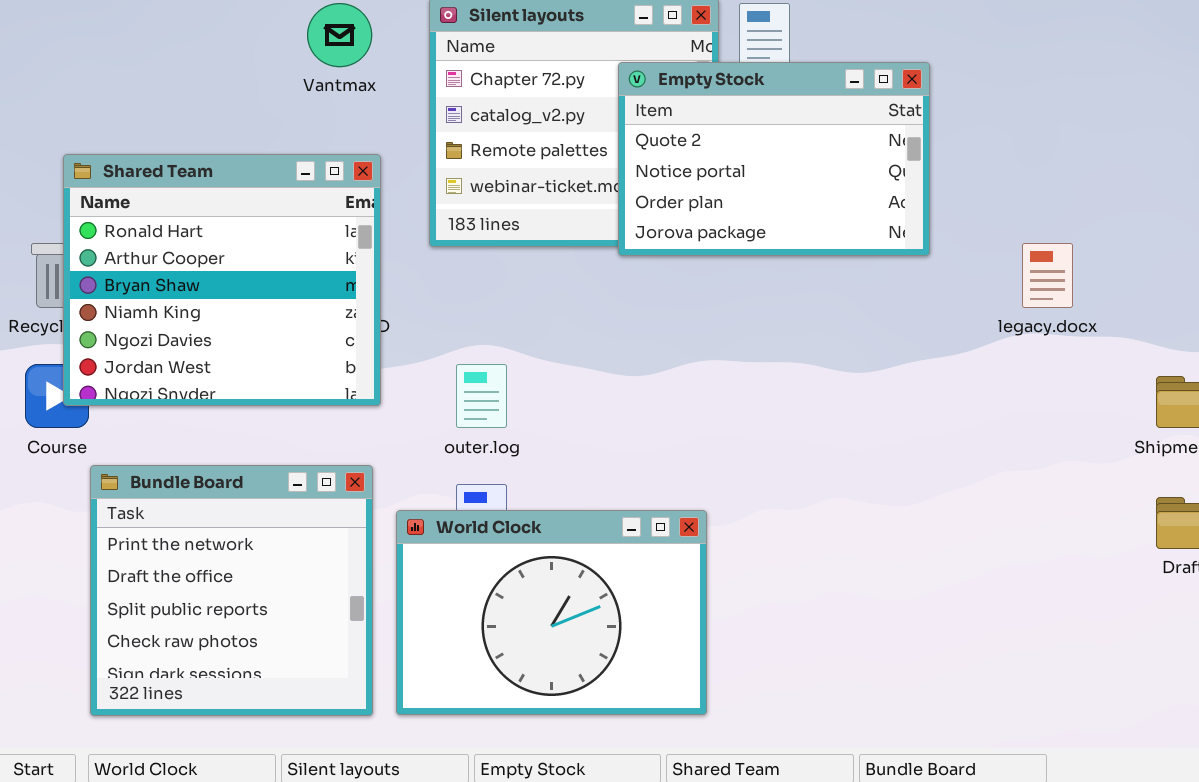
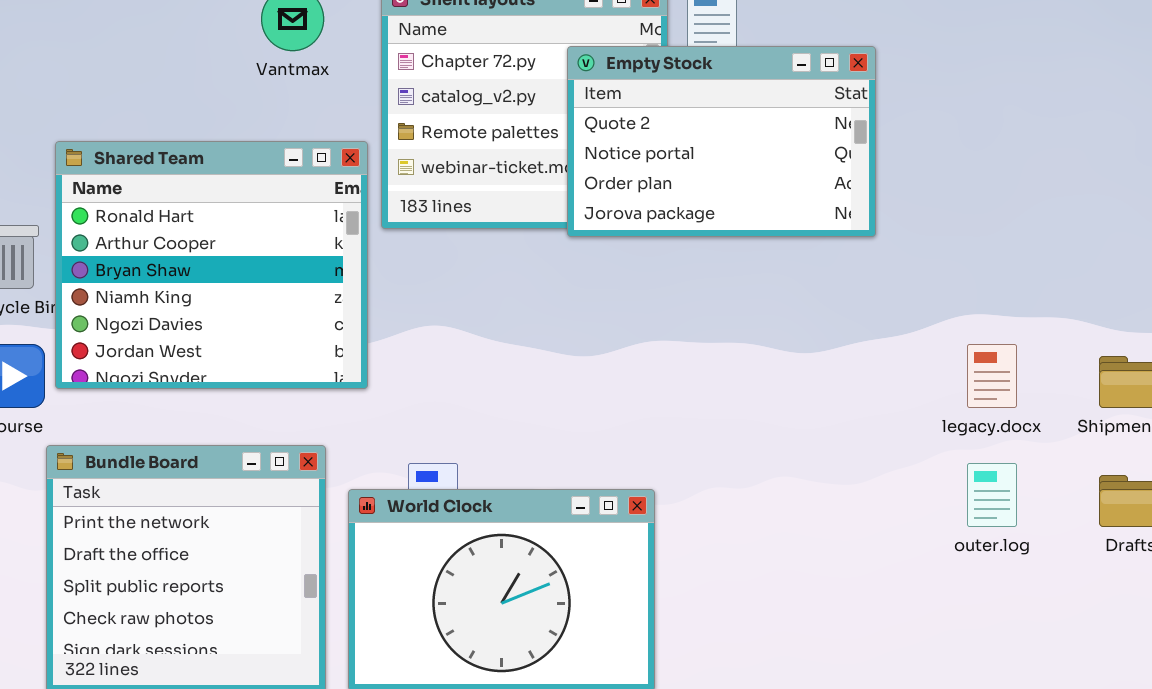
Shared Team: [63,154,381,406] -> [55,141,368,389], moved
legacy.docx: [1022,243,1073,308] -> [967,344,1017,408], moved
outer.log: [456,364,507,428] -> [967,463,1017,527], moved

